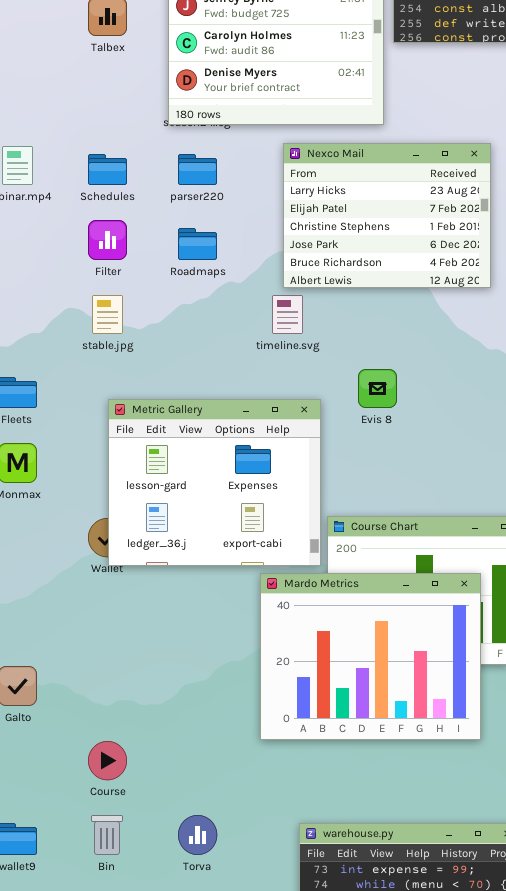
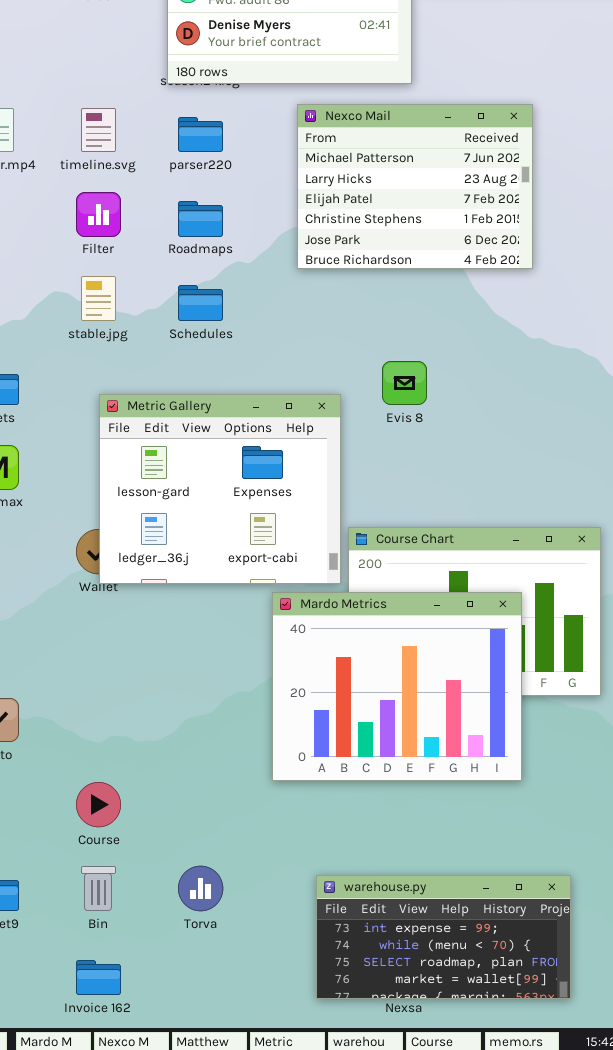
Nexco Mail: [283,143,491,288] -> [297,104,533,269], scrolled up 1 row
Schedules: [88,154,127,185] -> [178,285,223,321], moved
timeline.svg: [272,295,303,334] -> [81,108,116,152], moved

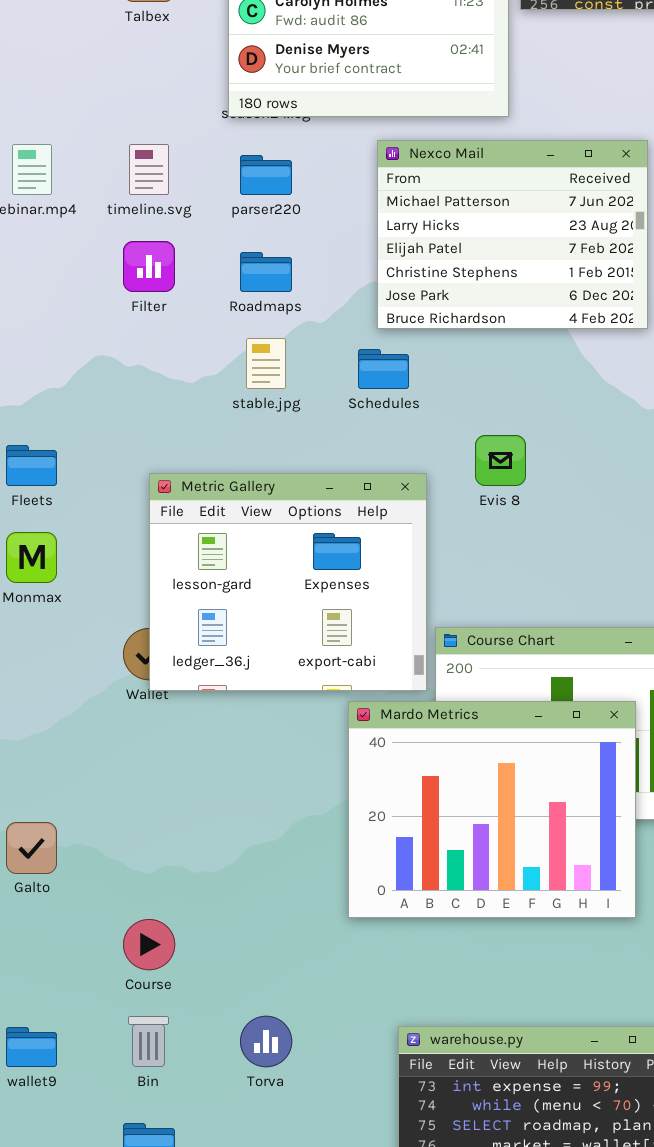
stable.jpg: [81,276,116,321] -> [246,338,286,389], moved
Schedules: [178,285,223,321] -> [358,349,409,389], moved

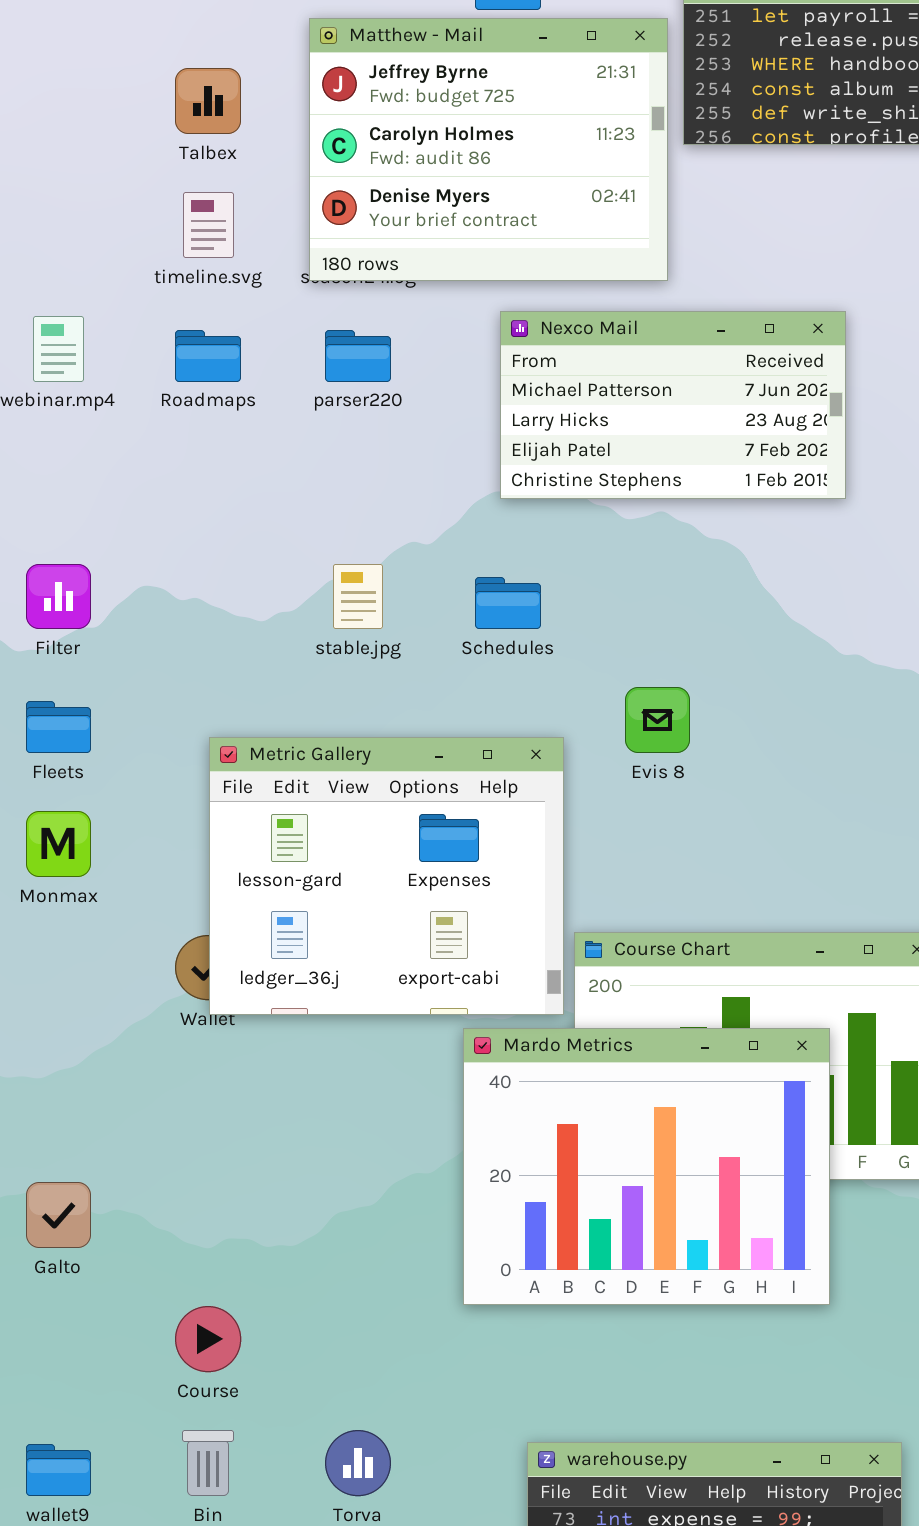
Nexco Mail: [377,140,648,329] -> [500,311,846,499], resized
timeline.svg: [129,144,169,195] -> [183,192,234,258], moved
Filter: [123,241,175,292] -> [26,564,91,629], moved
Roadmaps: [240,252,292,292] -> [175,330,241,382], moved

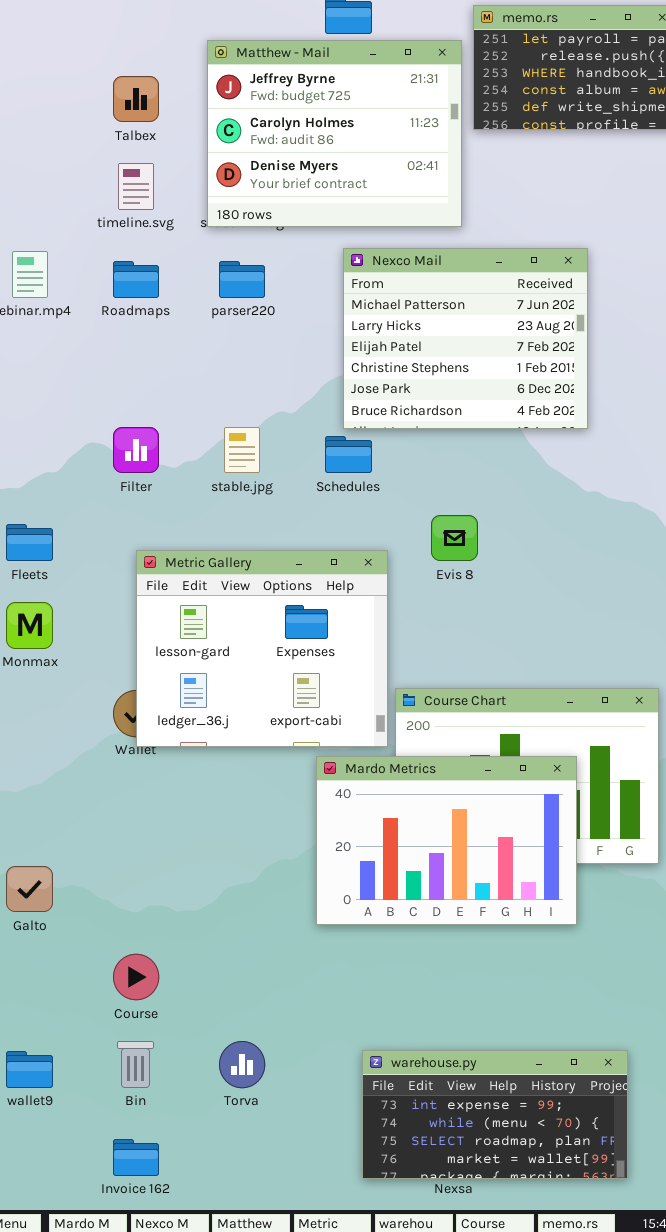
Nexco Mail: [500,311,846,499] -> [343,248,588,429], resized
Filter: [26,564,91,629] -> [113,427,159,473], moved
Mardo Metrics: [463,1028,830,1305] -> [316,756,577,925], resized

